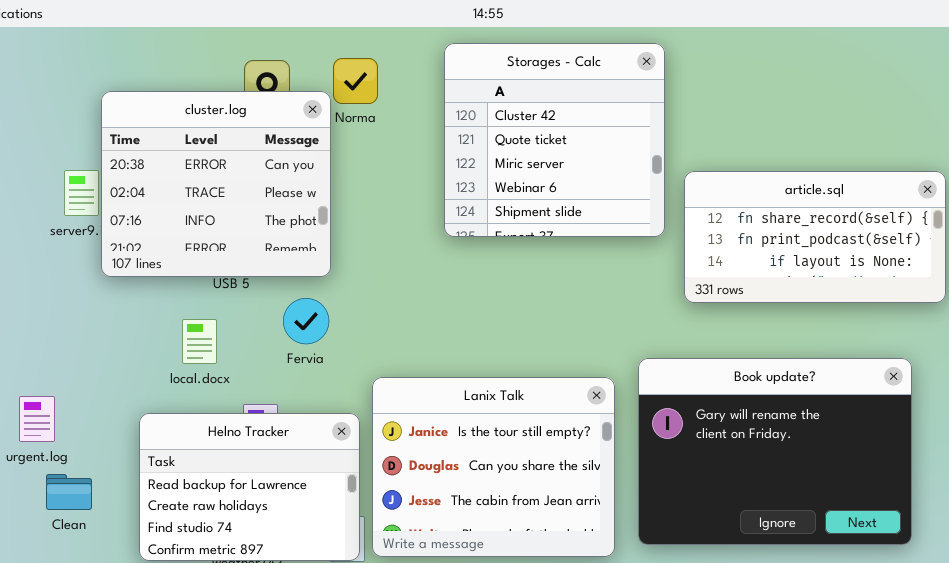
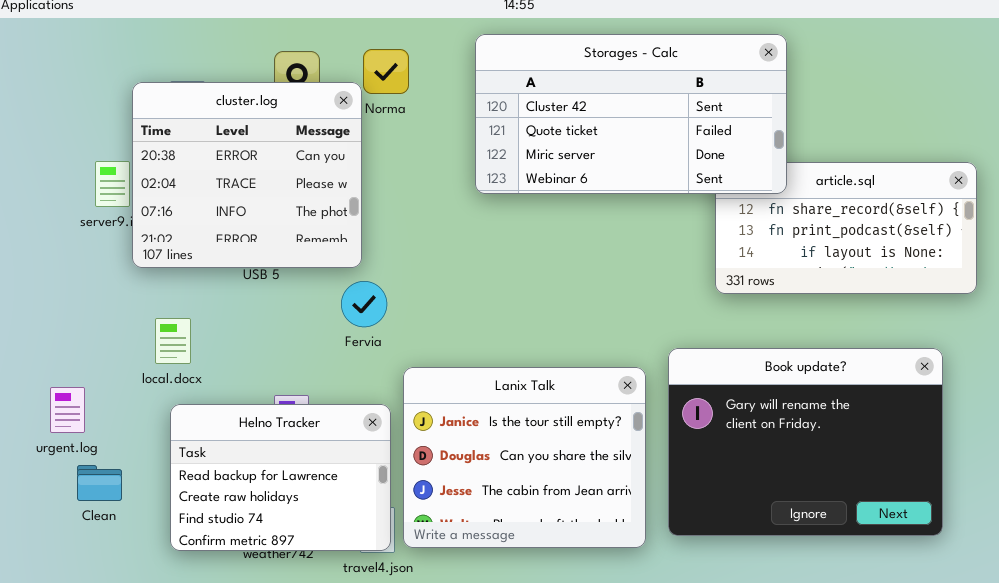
Storages - Calc: [444,43,665,237] -> [475,34,787,194], resized
Fervia: [283,298,329,344] -> [341,281,387,327], moved
local.docx: [182,319,217,364] -> [155,318,191,364], moved

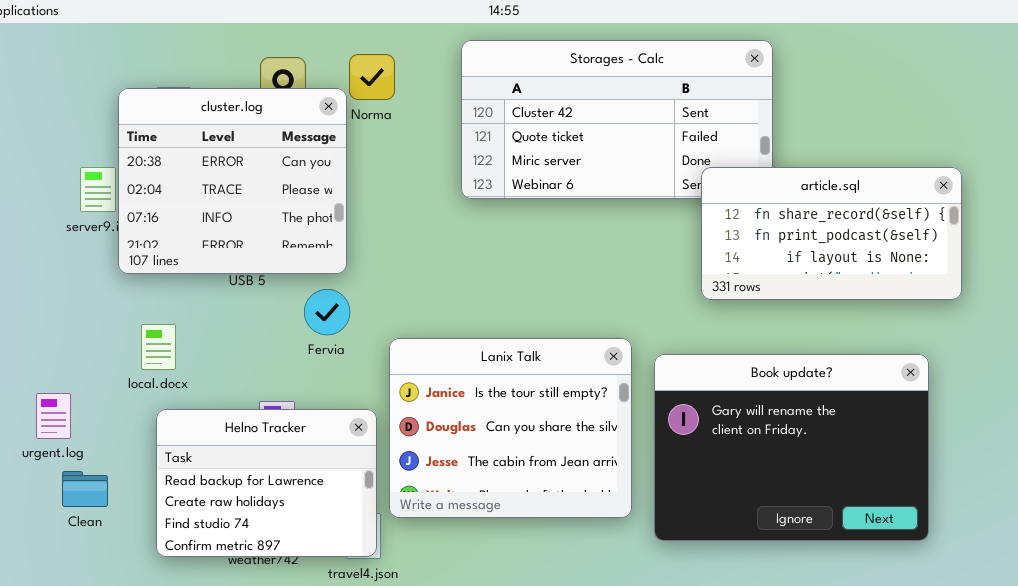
article.sql: [715,162,977,294] -> [701,167,962,300], raised
Fervia: [341,281,387,327] -> [304,289,350,335], moved
Lanix Talk: [403,367,646,548] -> [389,338,632,518], moved

